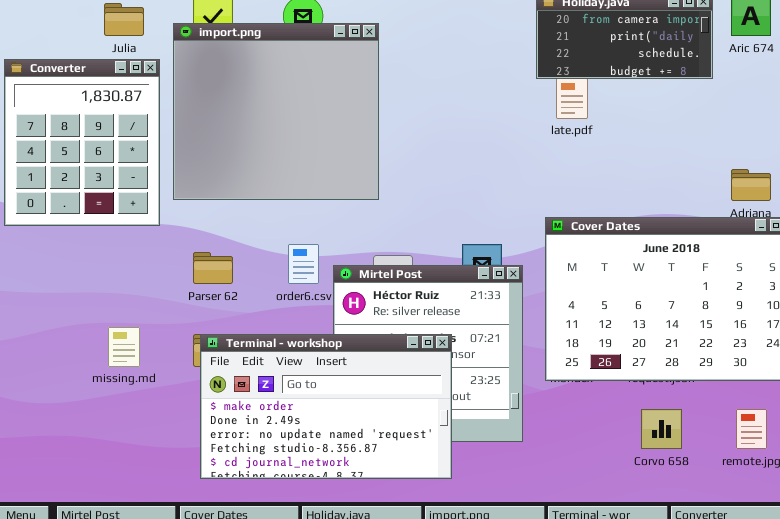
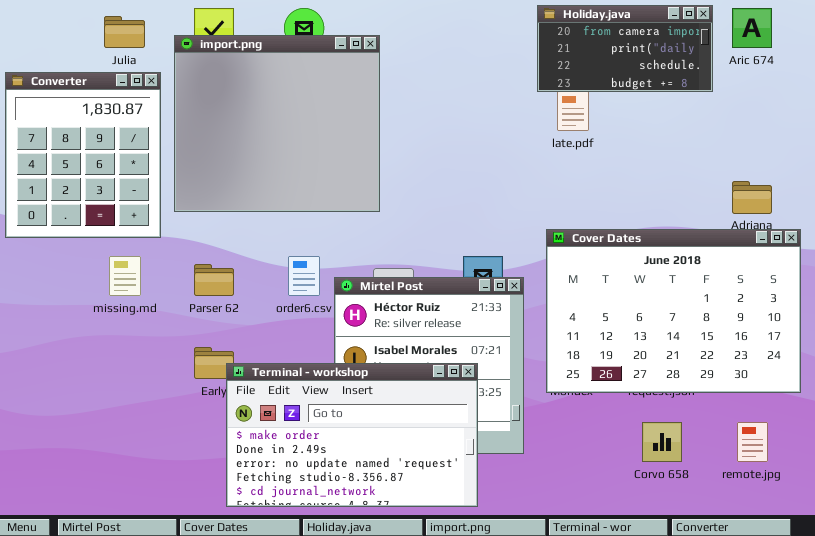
missing.md: [108,327,140,367] -> [109,256,141,296], moved
Terminal - workshop: [200,334,452,479] -> [226,363,478,507], moved

